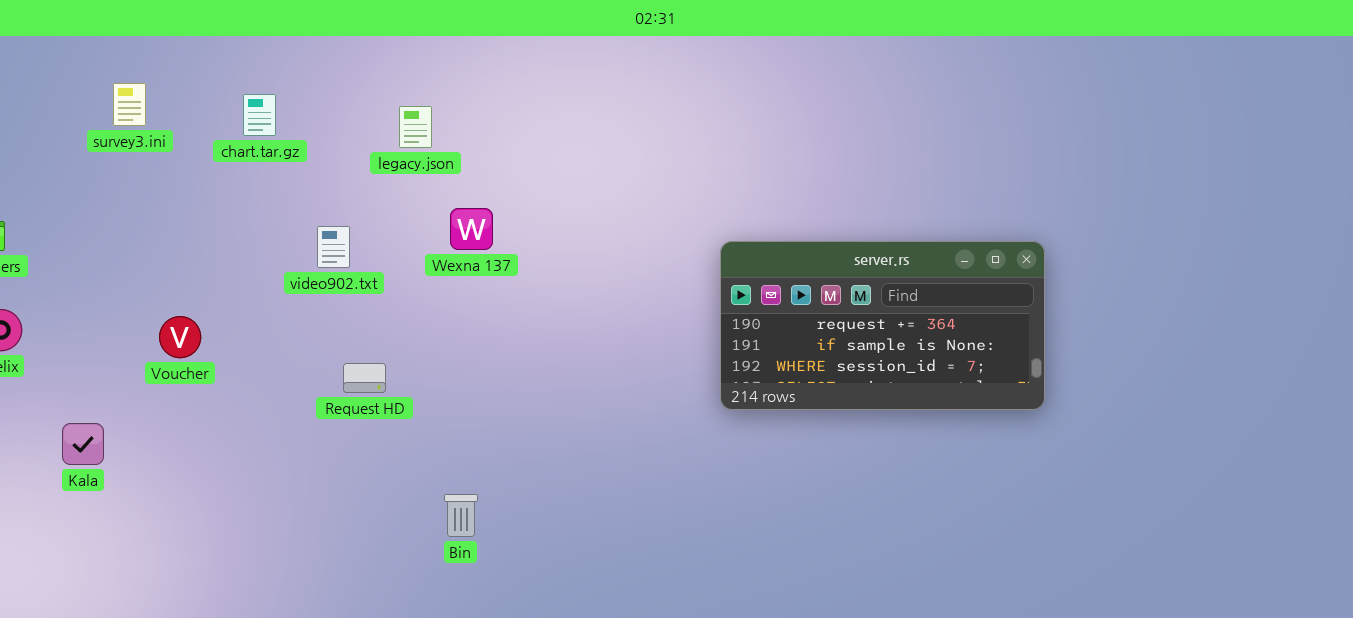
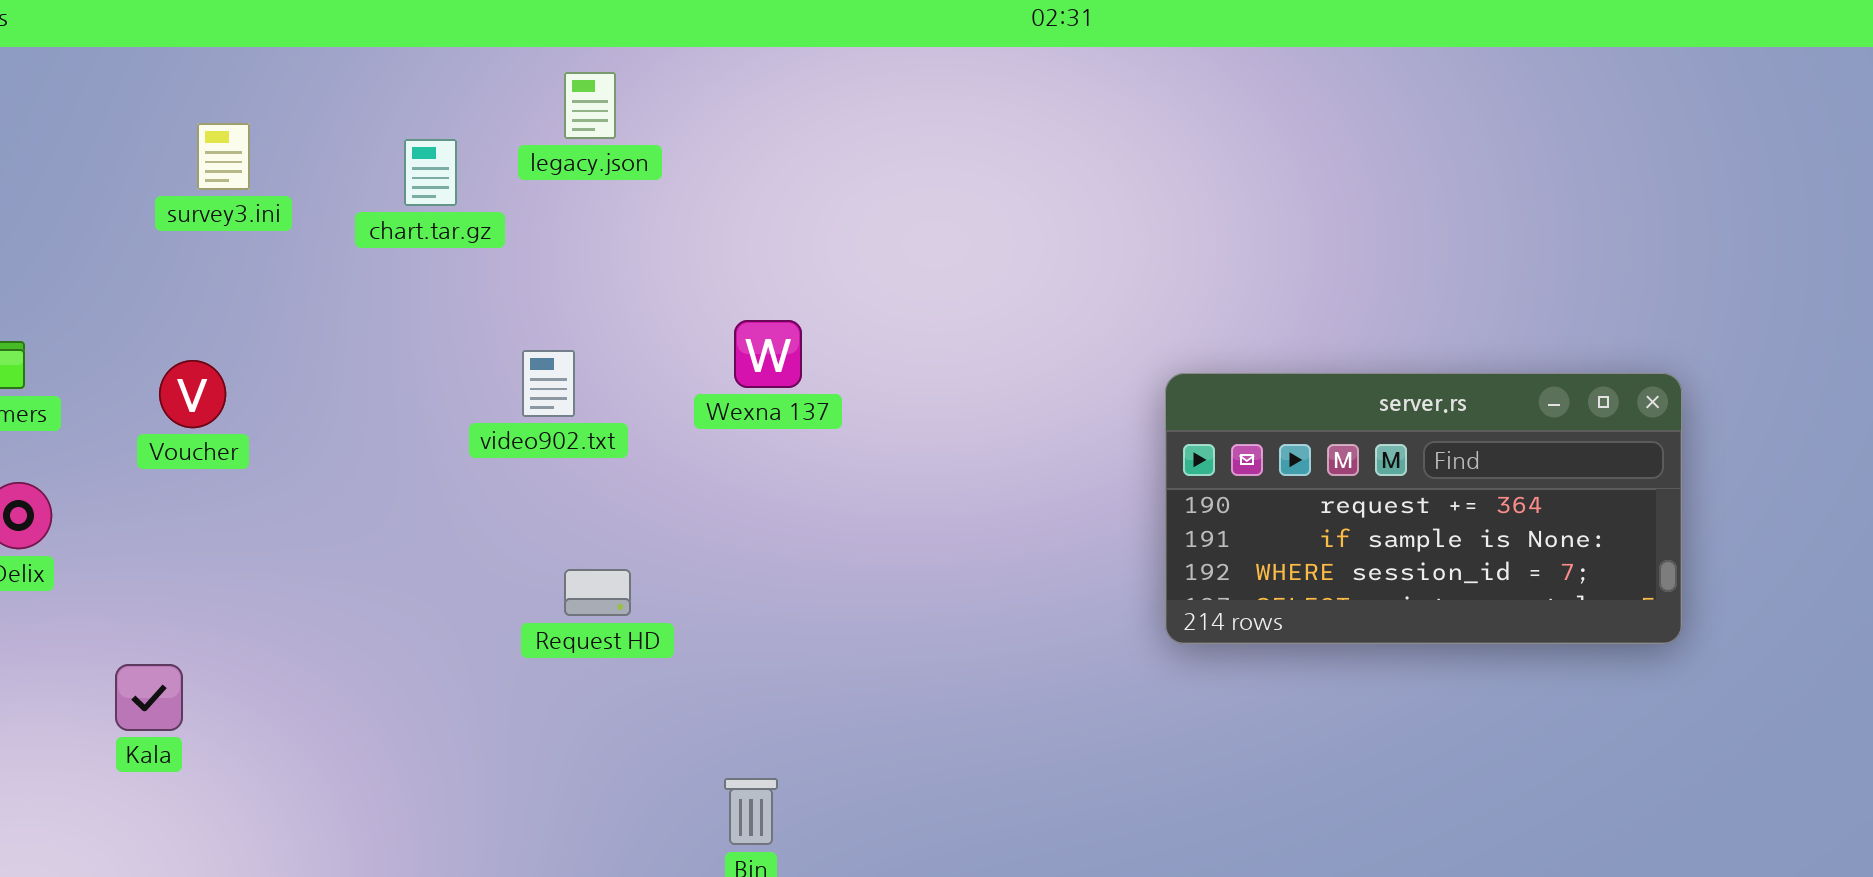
legacy.json: [399,106,432,148] -> [564,72,616,139], moved
Voucher: [159,316,201,358] -> [159,360,226,428], moved

